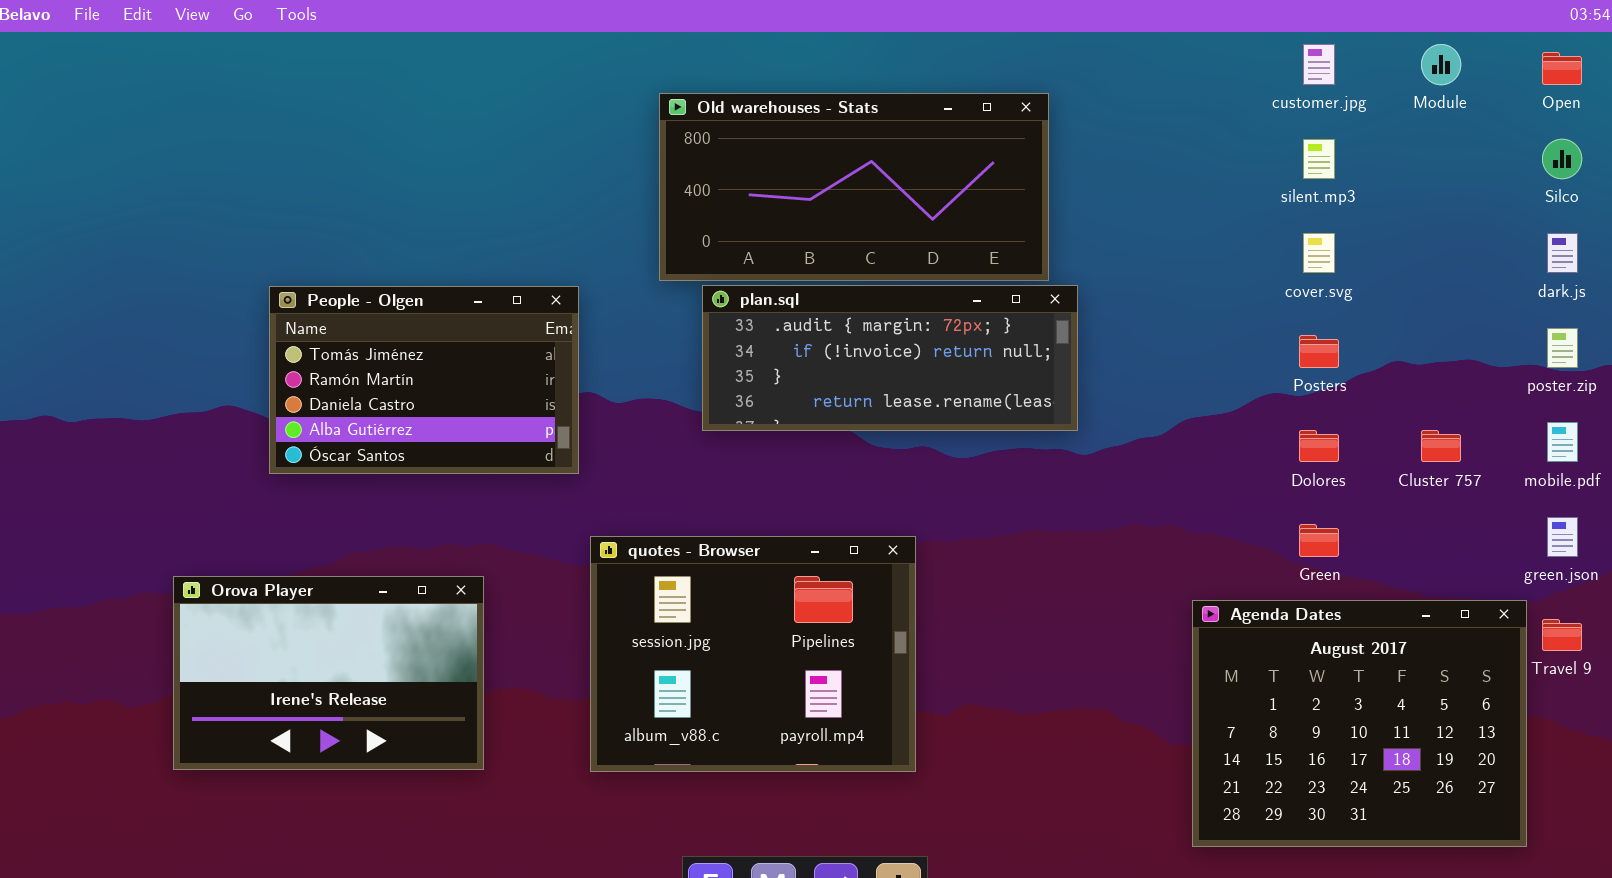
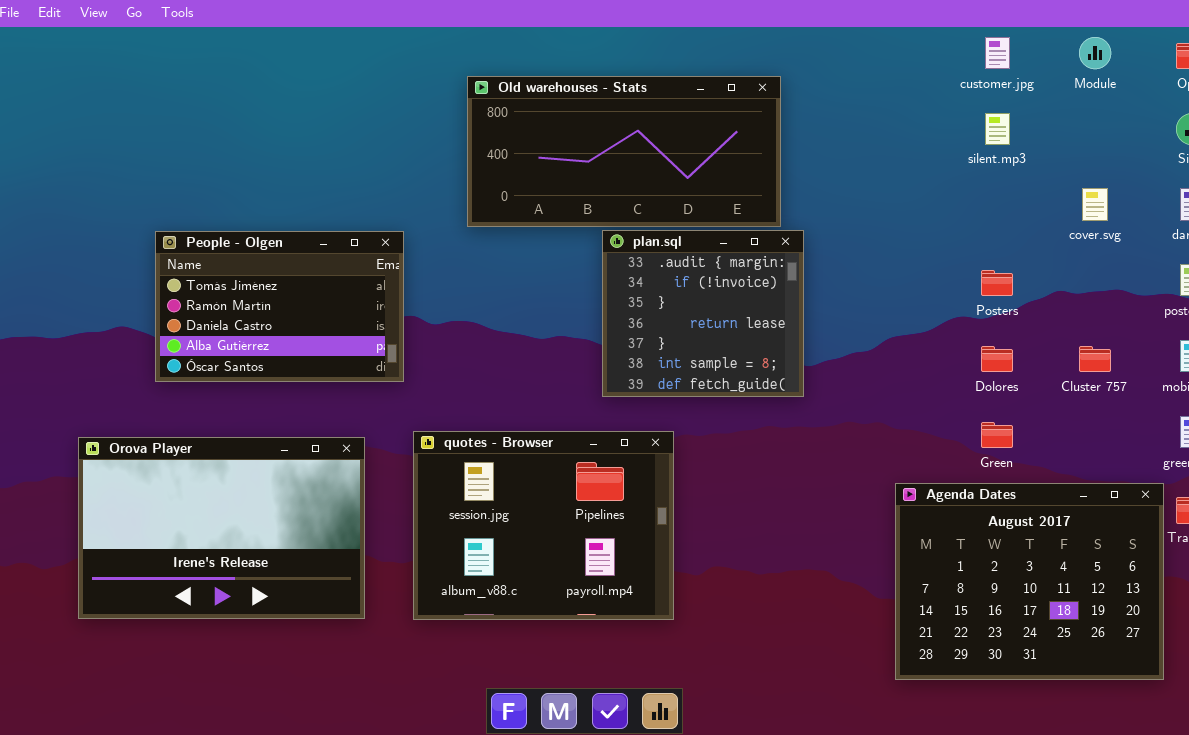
cover.svg: [1303,233,1335,273] -> [1082,188,1108,221], moved
plan.sql: [702,285,1078,431] -> [602,230,804,397], resized
Orova Player: [173,576,484,770] -> [78,437,365,619], resized

